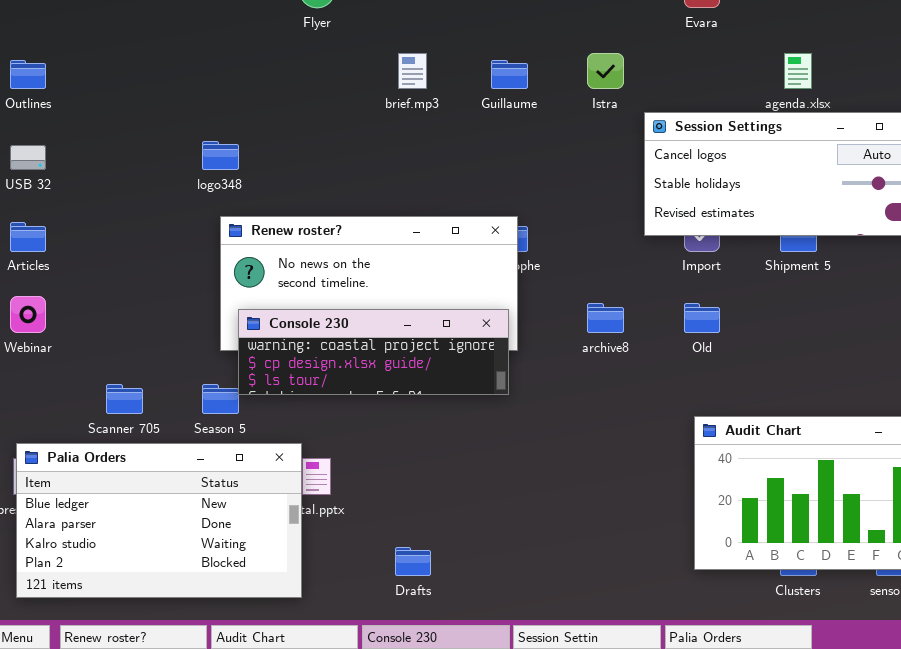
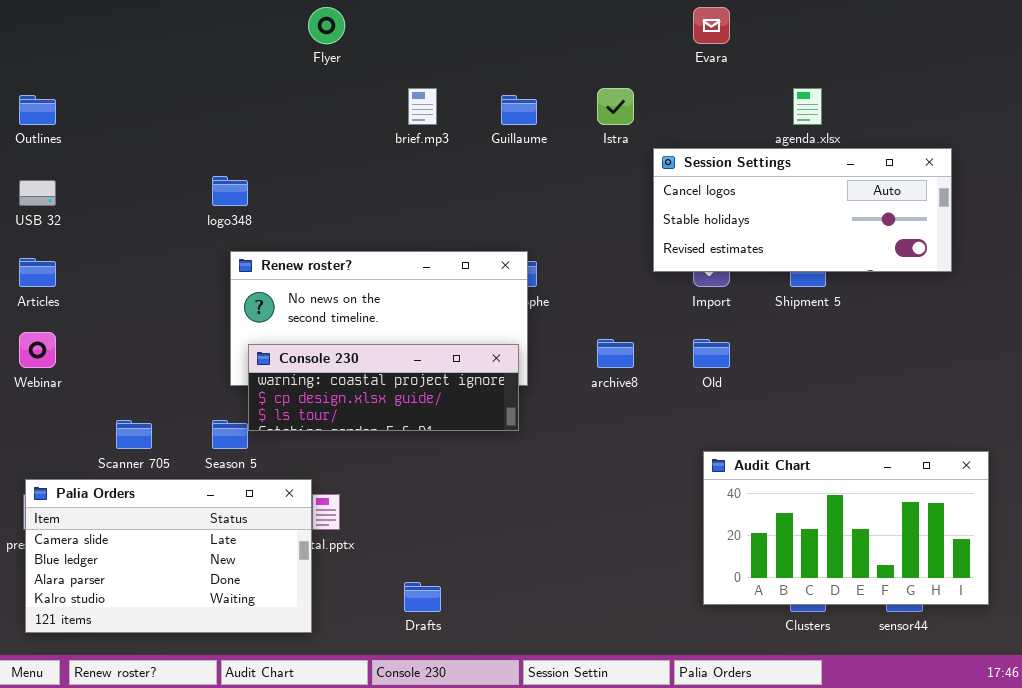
Palia Orders: [16,443,302,598] -> [25,479,312,633], scrolled up 1 row

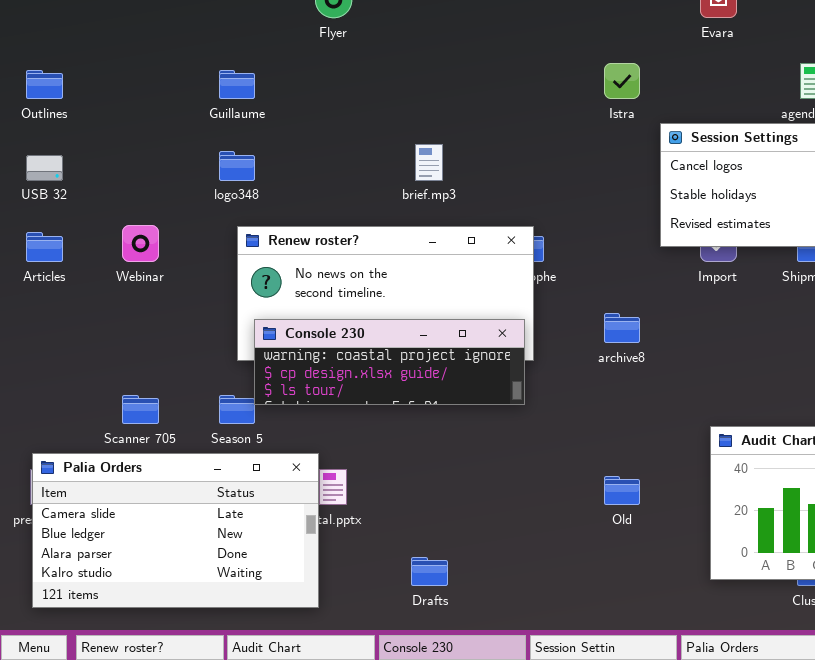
brief.mp3: [408,88,437,125] -> [415,144,443,181], moved
Guillaume: [501,95,537,125] -> [219,70,255,99], moved
Webinar: [19,332,56,368] -> [122,225,159,262], moved
Old: [693,339,730,368] -> [604,476,640,505], moved

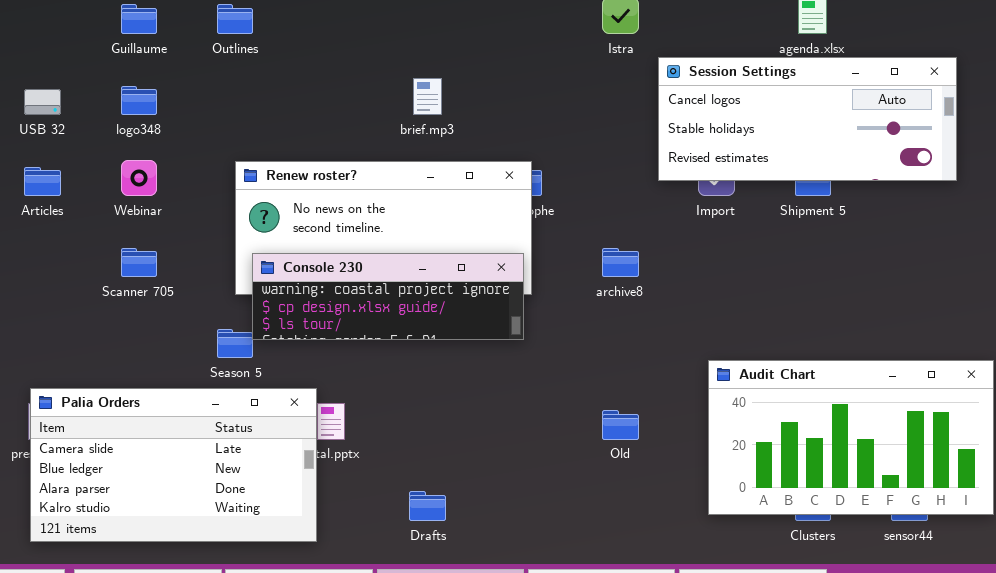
Outlines: [26,70,63,99] -> [217,4,253,34], moved
Guillaume: [219,70,255,99] -> [121,4,157,34], moved
logo348: [219,151,255,181] -> [121,86,157,115], moved
Scanner 705: [122,395,159,424] -> [121,248,157,277], moved

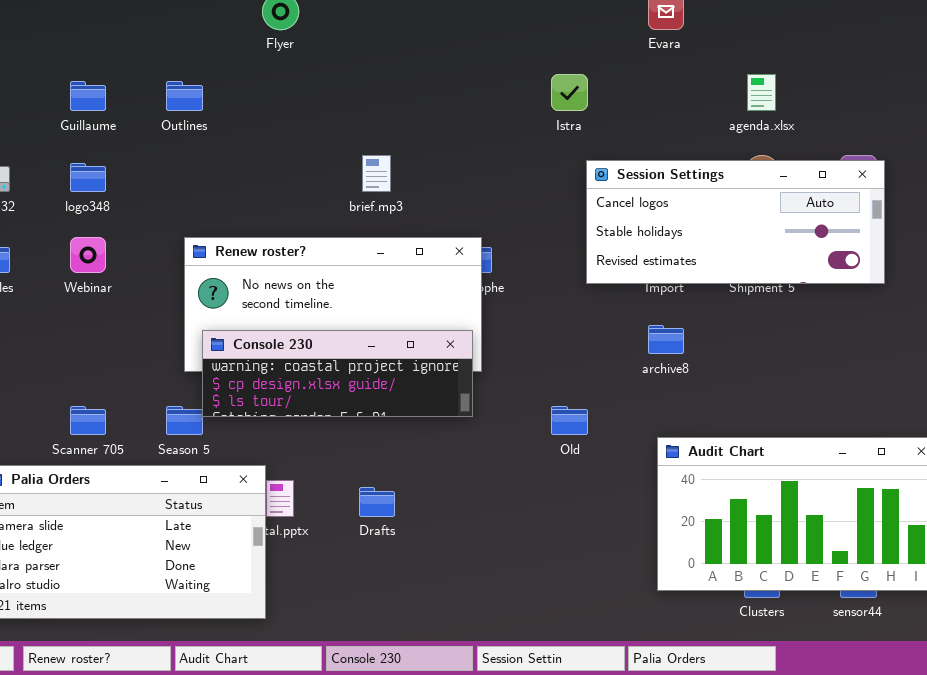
Session Settings: [658,57,957,181] -> [586,160,885,284], moved
Scanner 705: [121,248,157,277] -> [70,406,106,435], moved
archive8: [602,248,639,277] -> [648,325,684,354], moved
Old: [602,410,639,440] -> [551,406,588,435], moved
Drafts: [409,491,446,521] -> [359,487,395,517], moved

